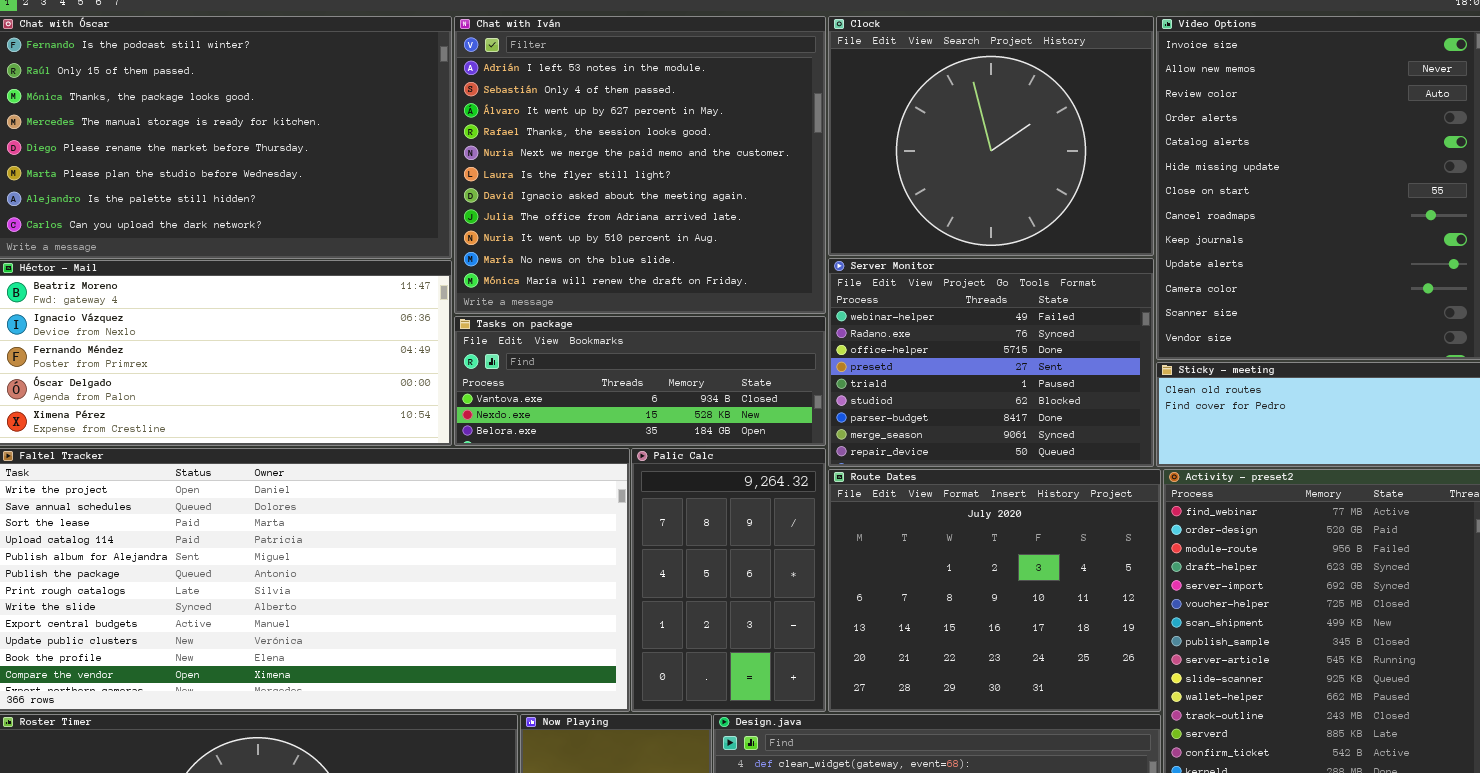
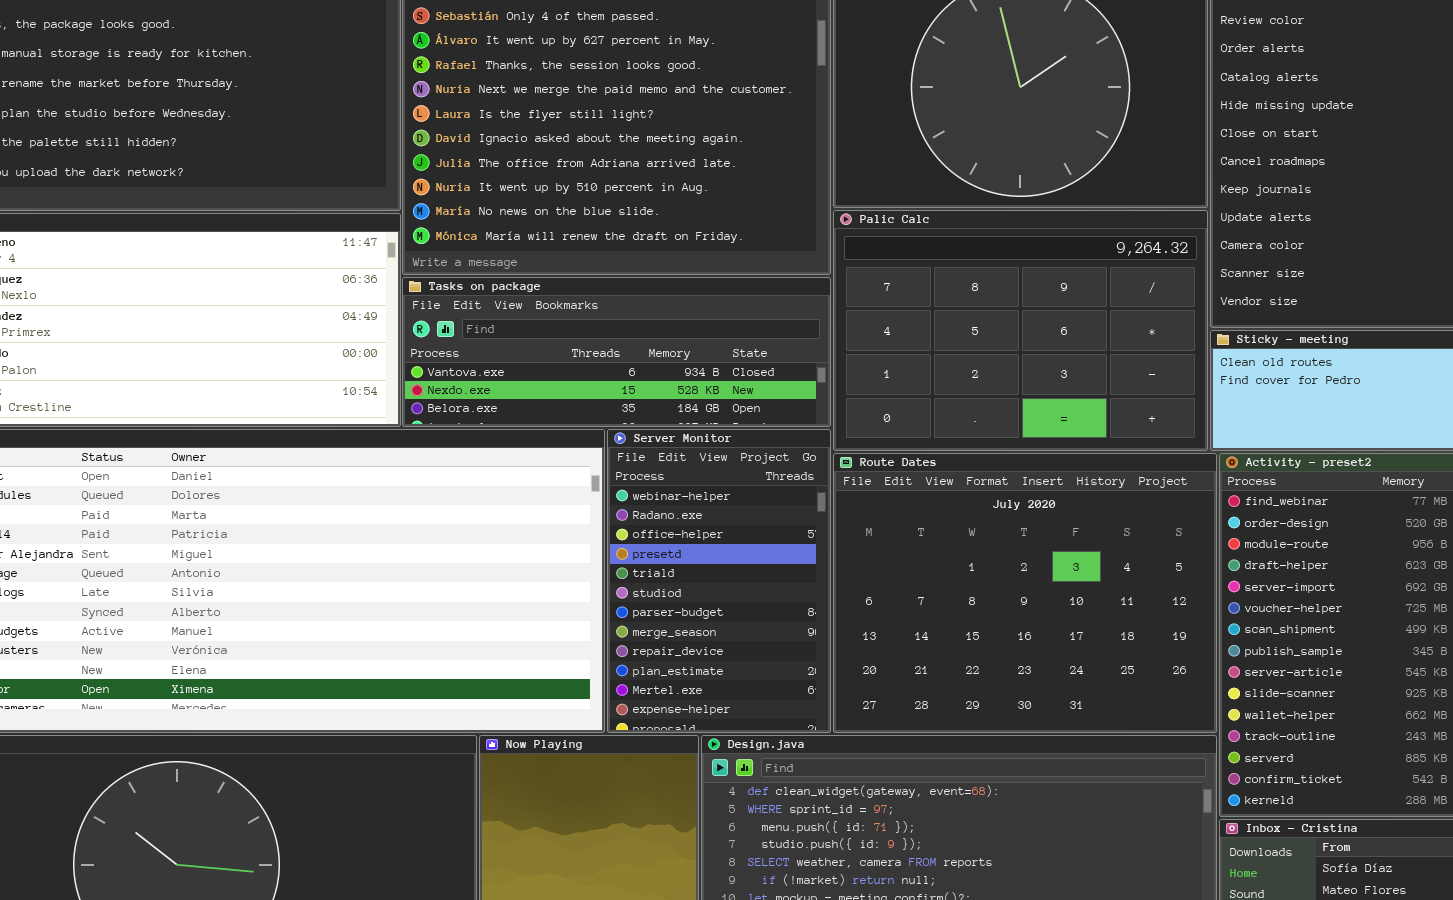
Server Monitor: [828,258,1154,467] -> [607,429,831,733], moved, resized
Palic Calc: [631,448,826,712] -> [833,210,1208,451], moved, resized

